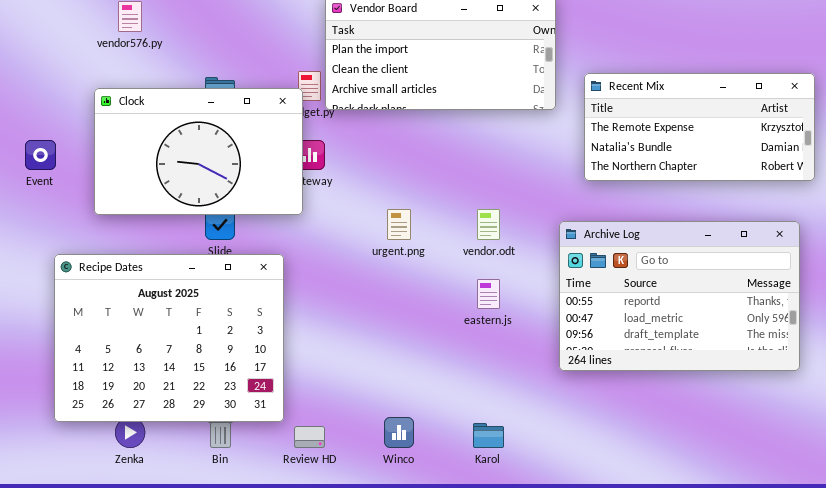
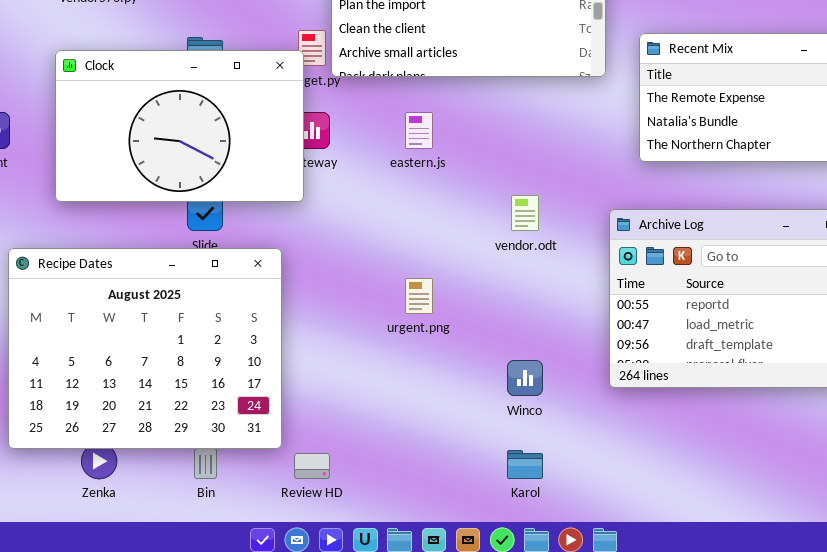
urgent.png: [387,209,411,240] -> [405,278,433,314], moved
eastern.js: [477,279,500,309] -> [405,112,433,149], moved
Winco: [384,417,414,448] -> [507,360,543,396], moved

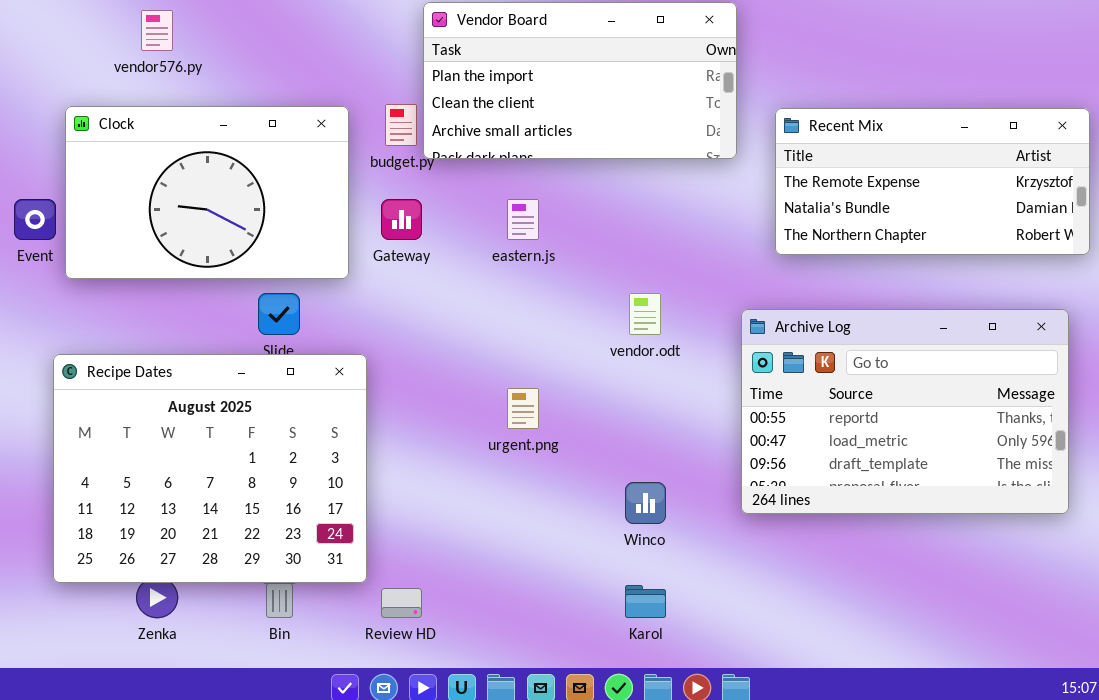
Clock: [55,50,304,202] -> [65,106,349,279], moved

